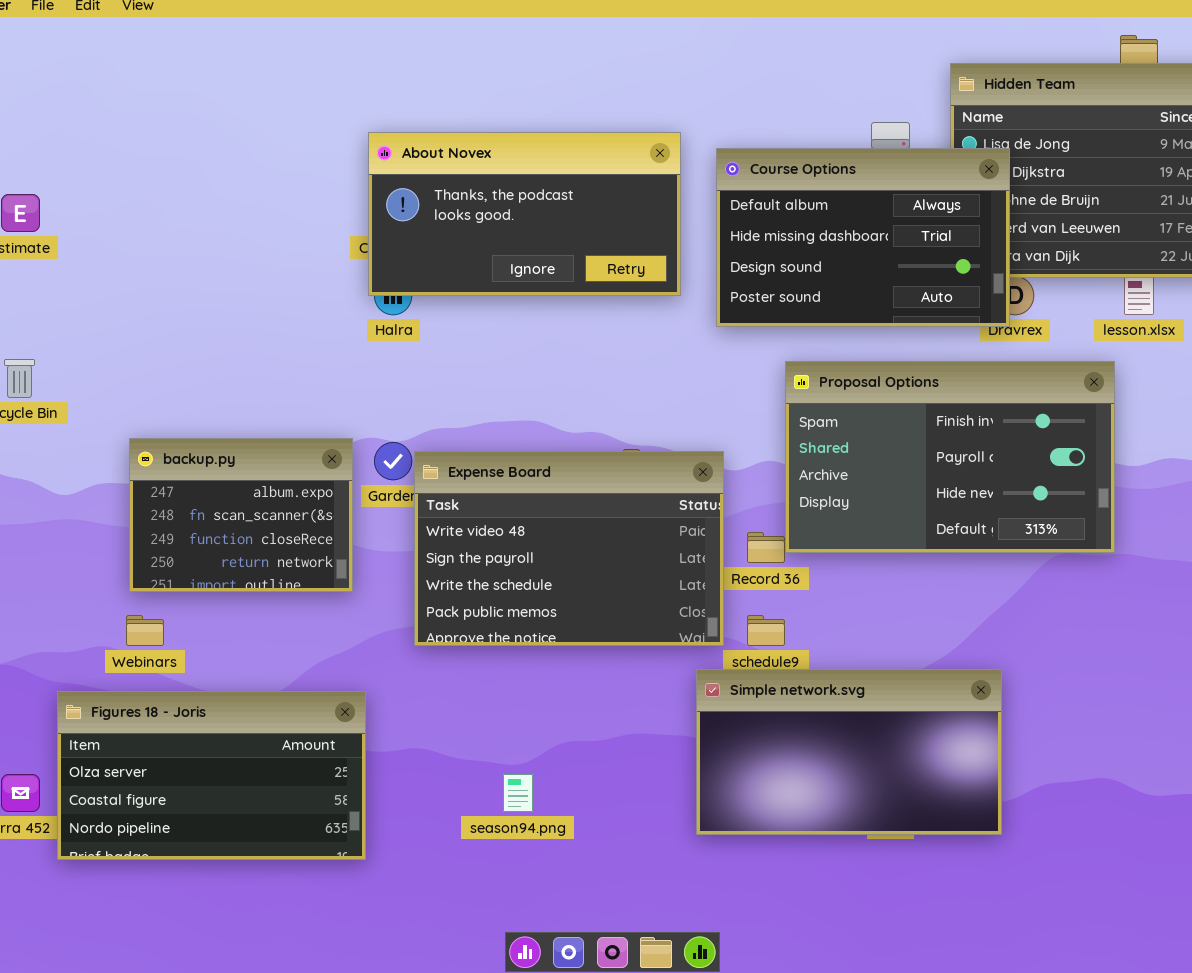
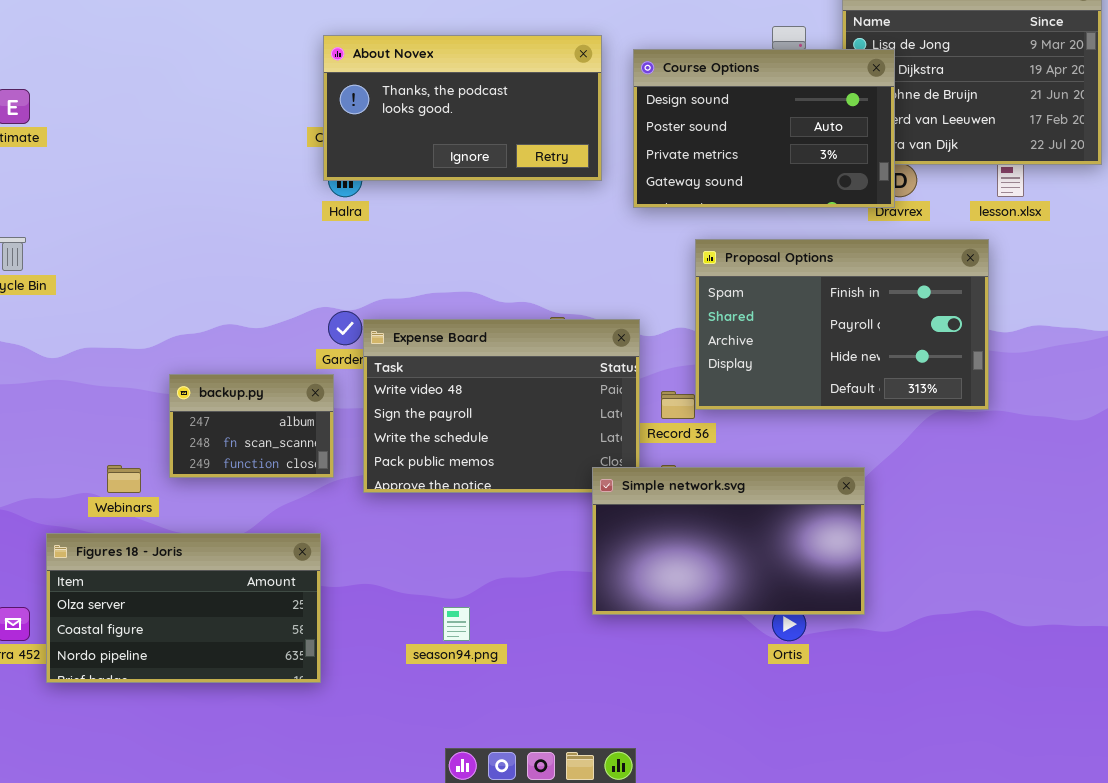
Course Options: [716,148,1010,327] -> [633,49,895,208], scrolled down 2 rows
backup.py: [129,438,353,592] -> [169,374,334,478], moved, resized
Simple network.svg: [696,669,1002,835] -> [592,467,865,615], moved

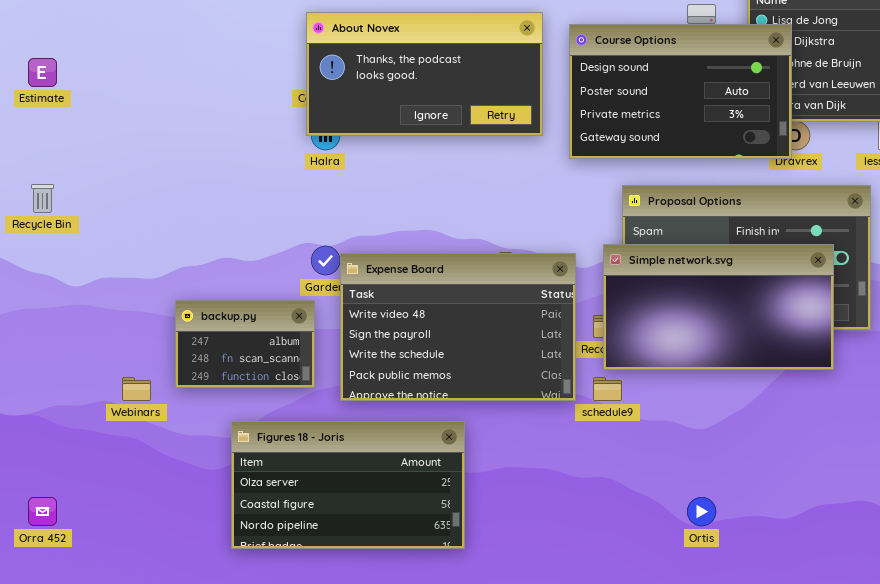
Simple network.svg: [592,467,865,615] -> [603,244,834,370], moved
Figures 18 - Joris: [46,533,321,683] -> [231,421,465,549], moved

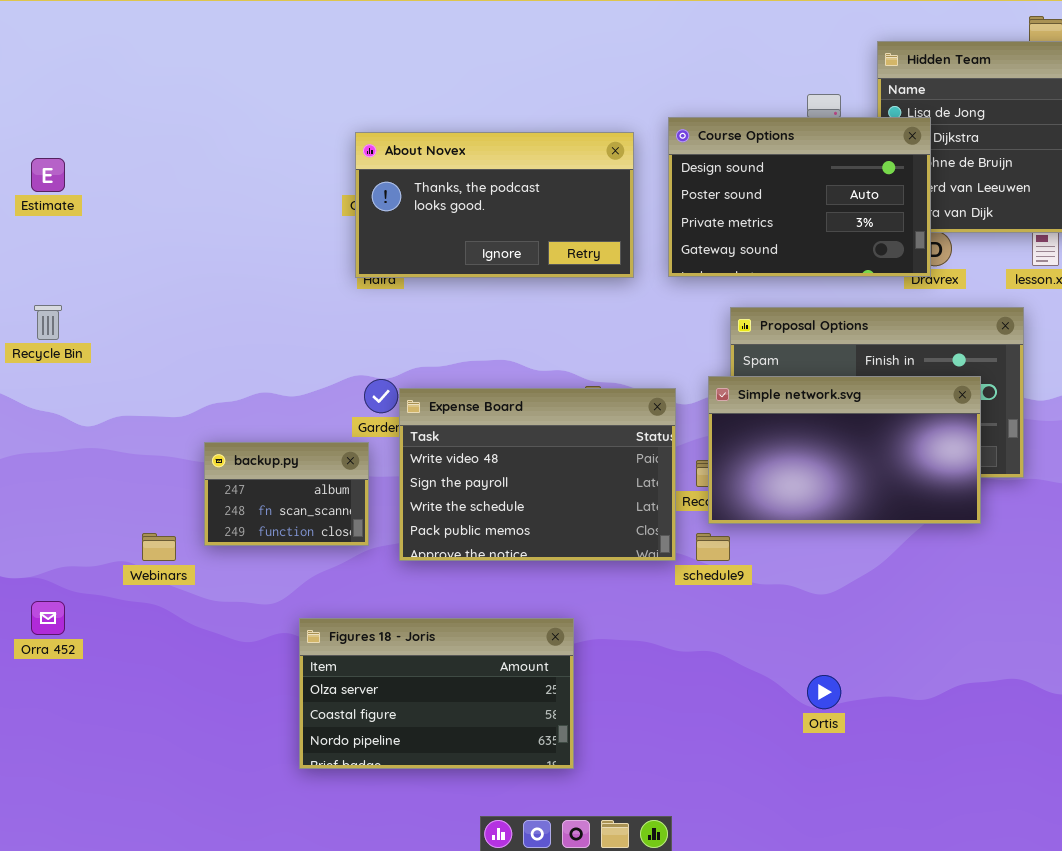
About Novex: [306,12,543,136] -> [355,132,634,278], moved
Figures 18 - Joris: [231,421,465,549] -> [299,618,574,769], moved
Orra 452: [28,497,57,526] -> [31,601,65,635], moved

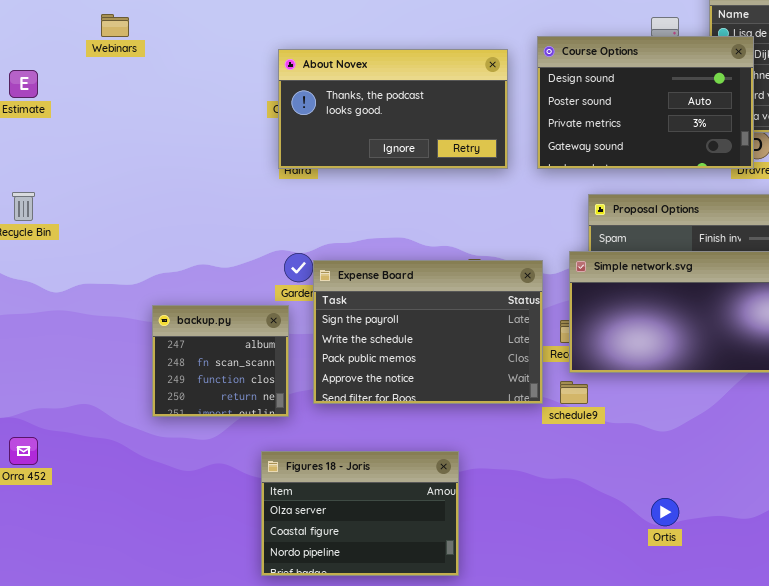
Expense Board: [399,388,676,561] -> [313,260,543,404], scrolled down 1 row
backup.py: [204,442,369,546] -> [152,305,289,417], resized
Webinars: [142,533,176,561] -> [101,14,129,37], moved
Figures 18 - Joris: [299,618,574,769] -> [261,451,459,576], resized

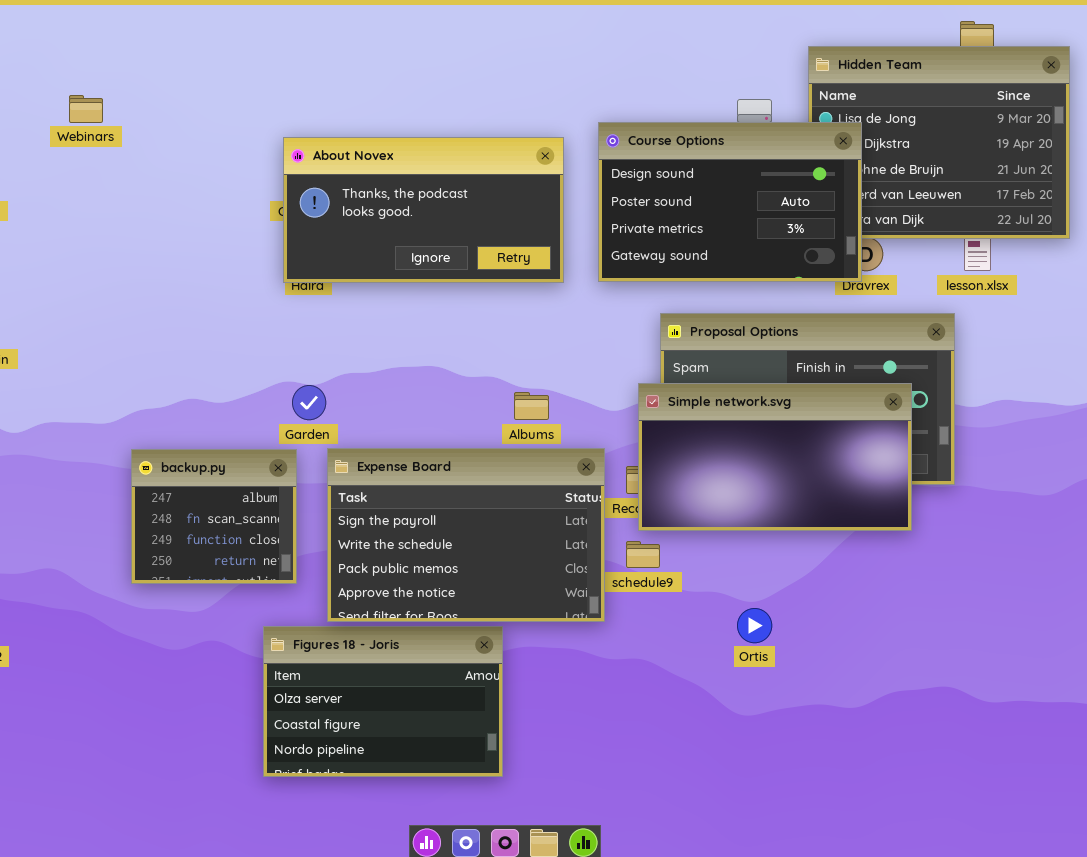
Expense Board: [313,260,543,404] -> [327,448,605,622], moved
Ortis: [651,498,679,526] -> [737,608,772,643], moved

